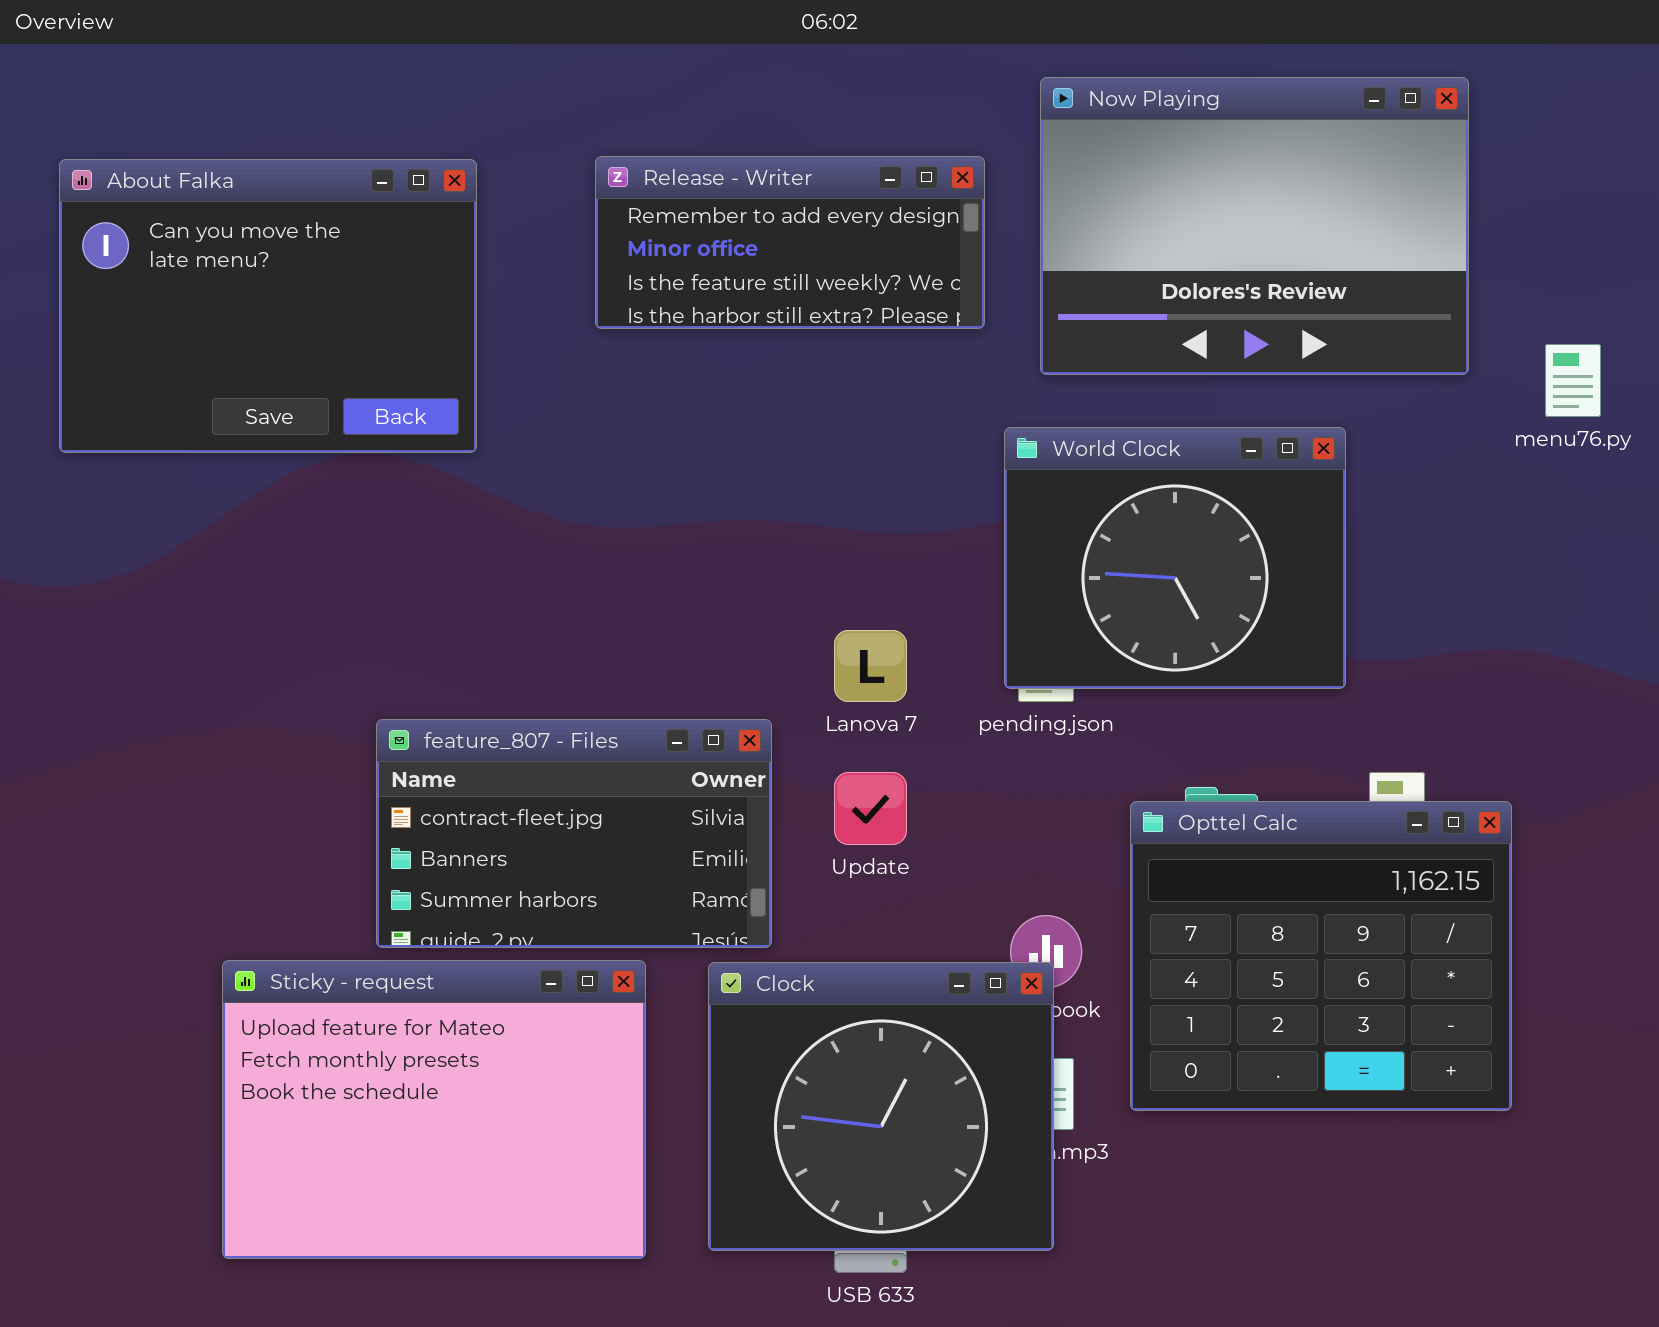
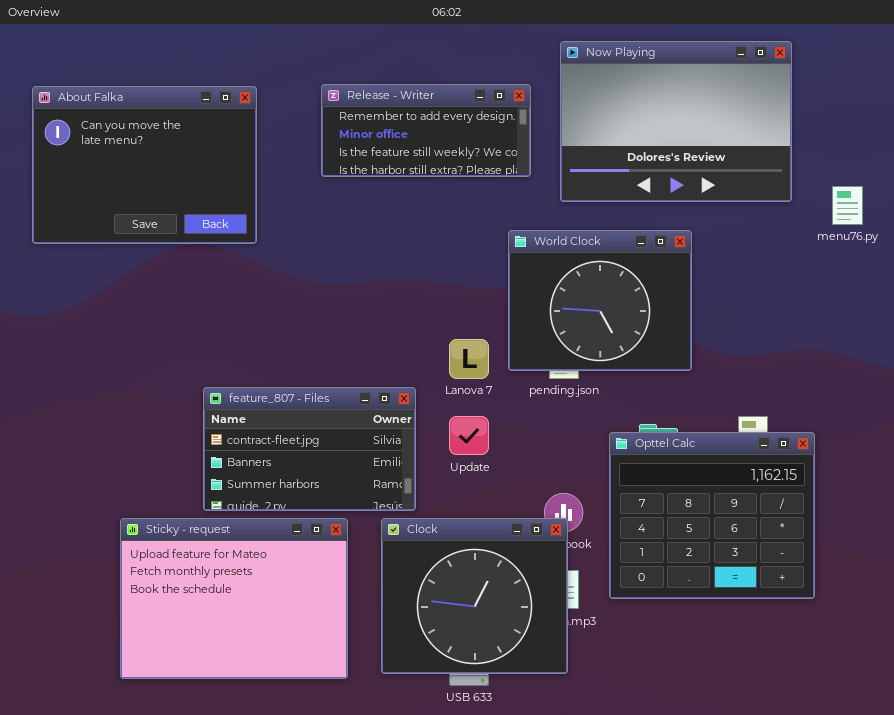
World Clock: [1004,427,1346,689] -> [508,230,692,371], moved

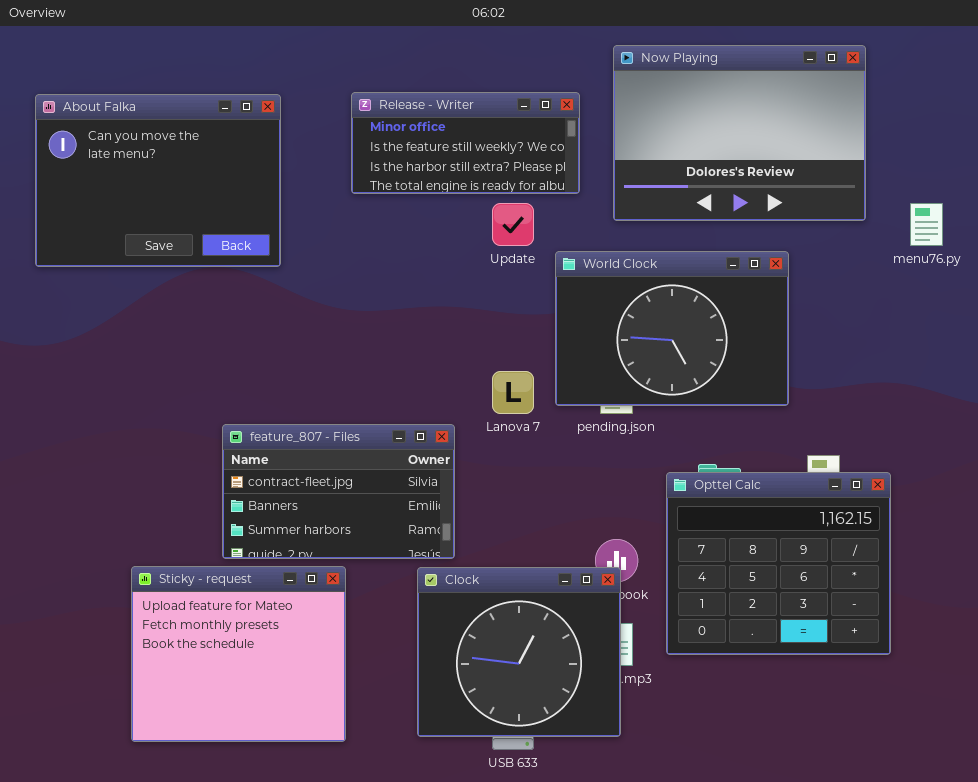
Release - Writer: [321,84,531,177] -> [351,92,580,194], scrolled down 1 row
World Clock: [508,230,692,371] -> [555,251,789,406], resized
Update: [449,416,489,455] -> [492,203,534,246], moved
Sticky - request: [120,518,348,679] -> [131,566,346,742], resized

